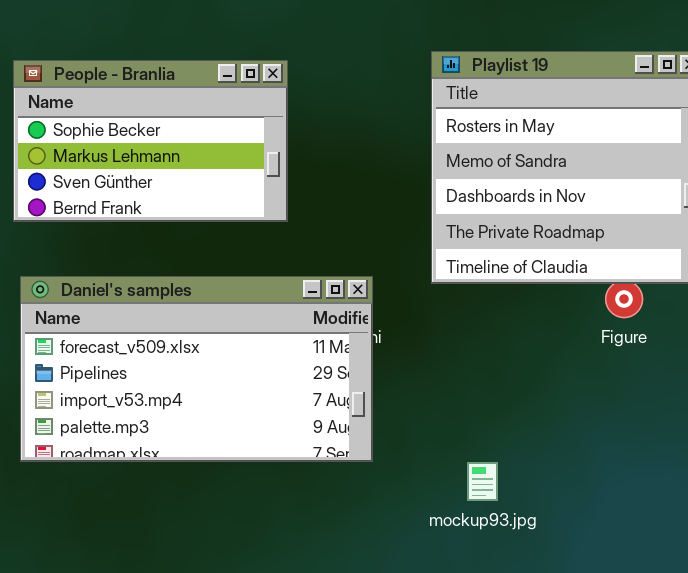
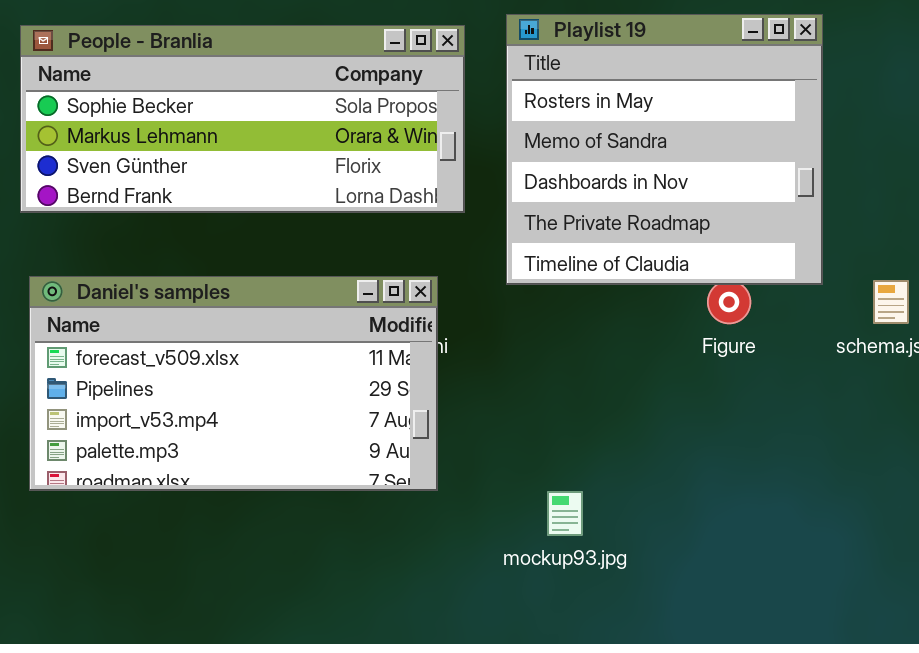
People - Branlia: [13,60,288,222] -> [20,25,465,213], resized

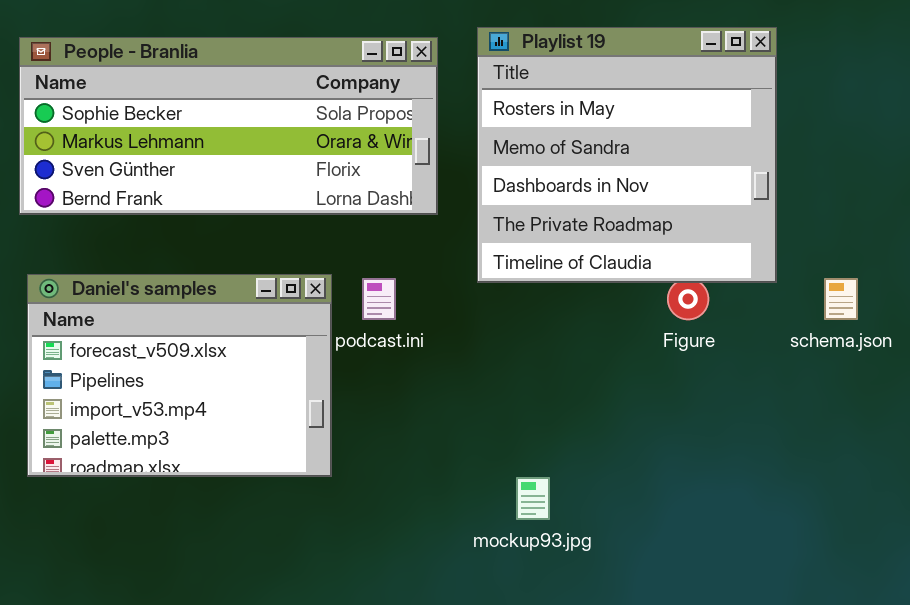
Daniel's samples: [29,276,438,491] -> [27,274,332,477], resized

